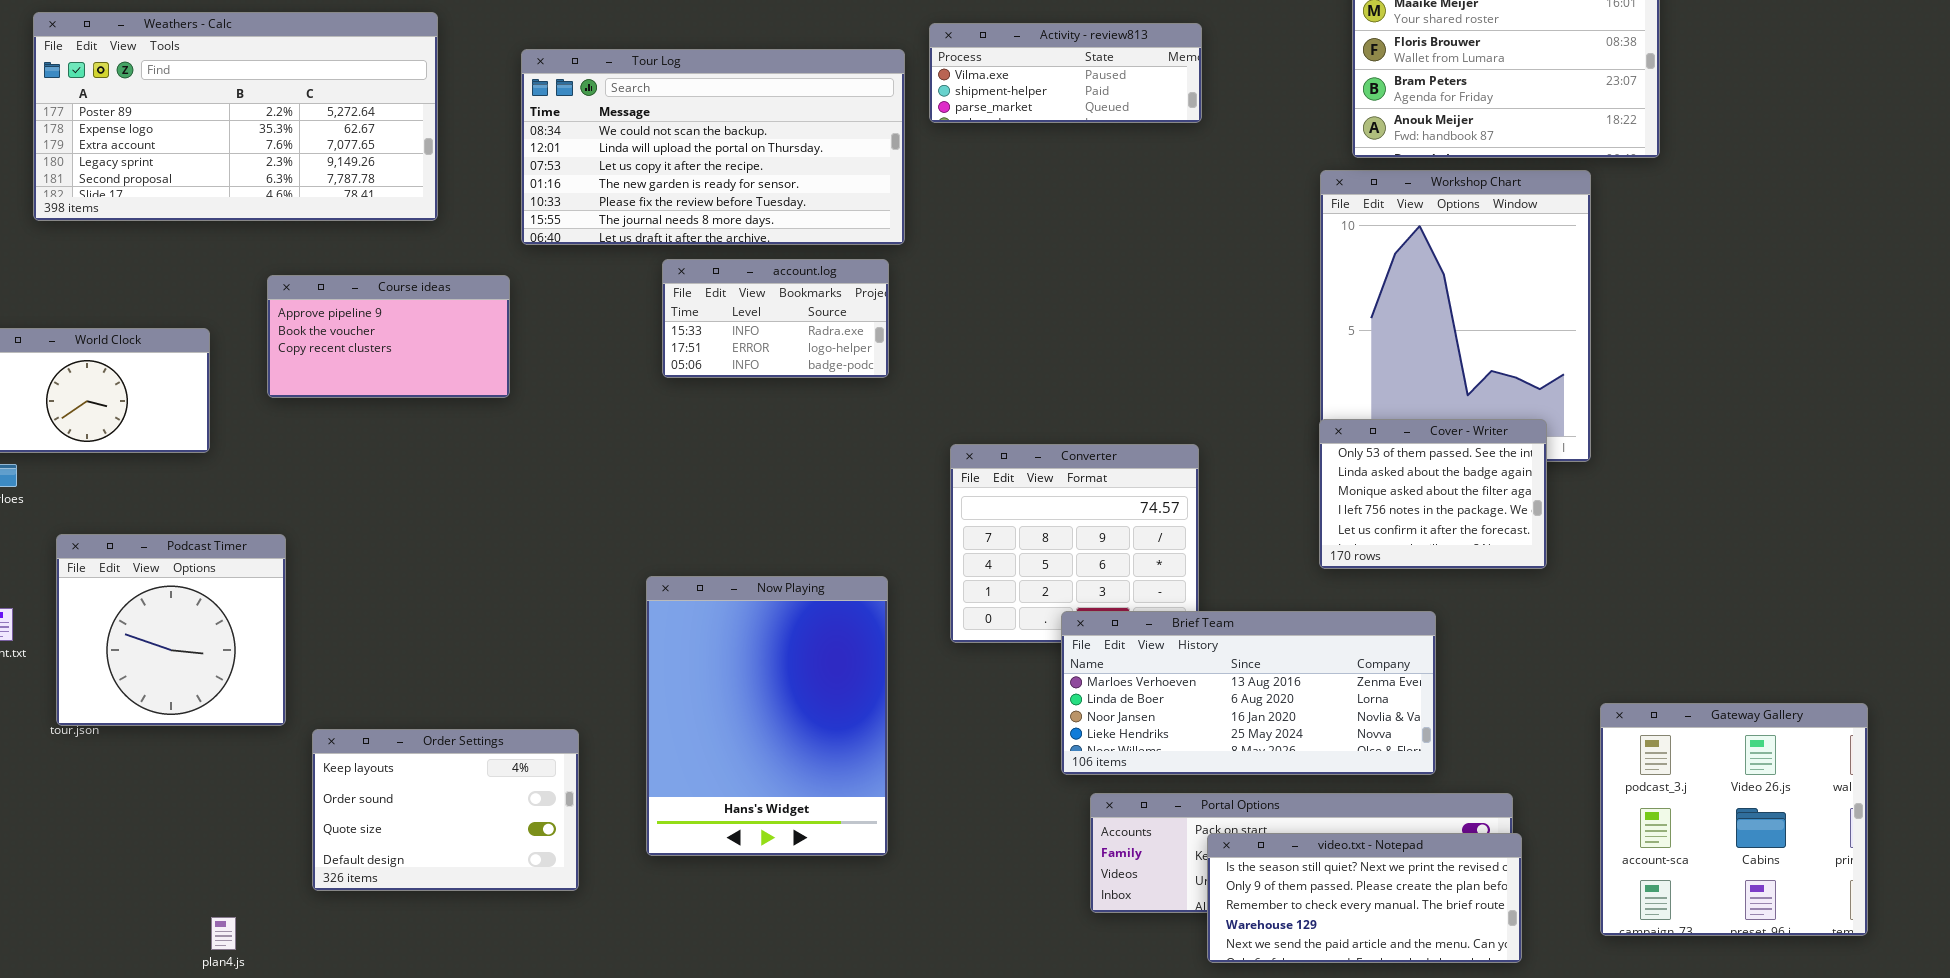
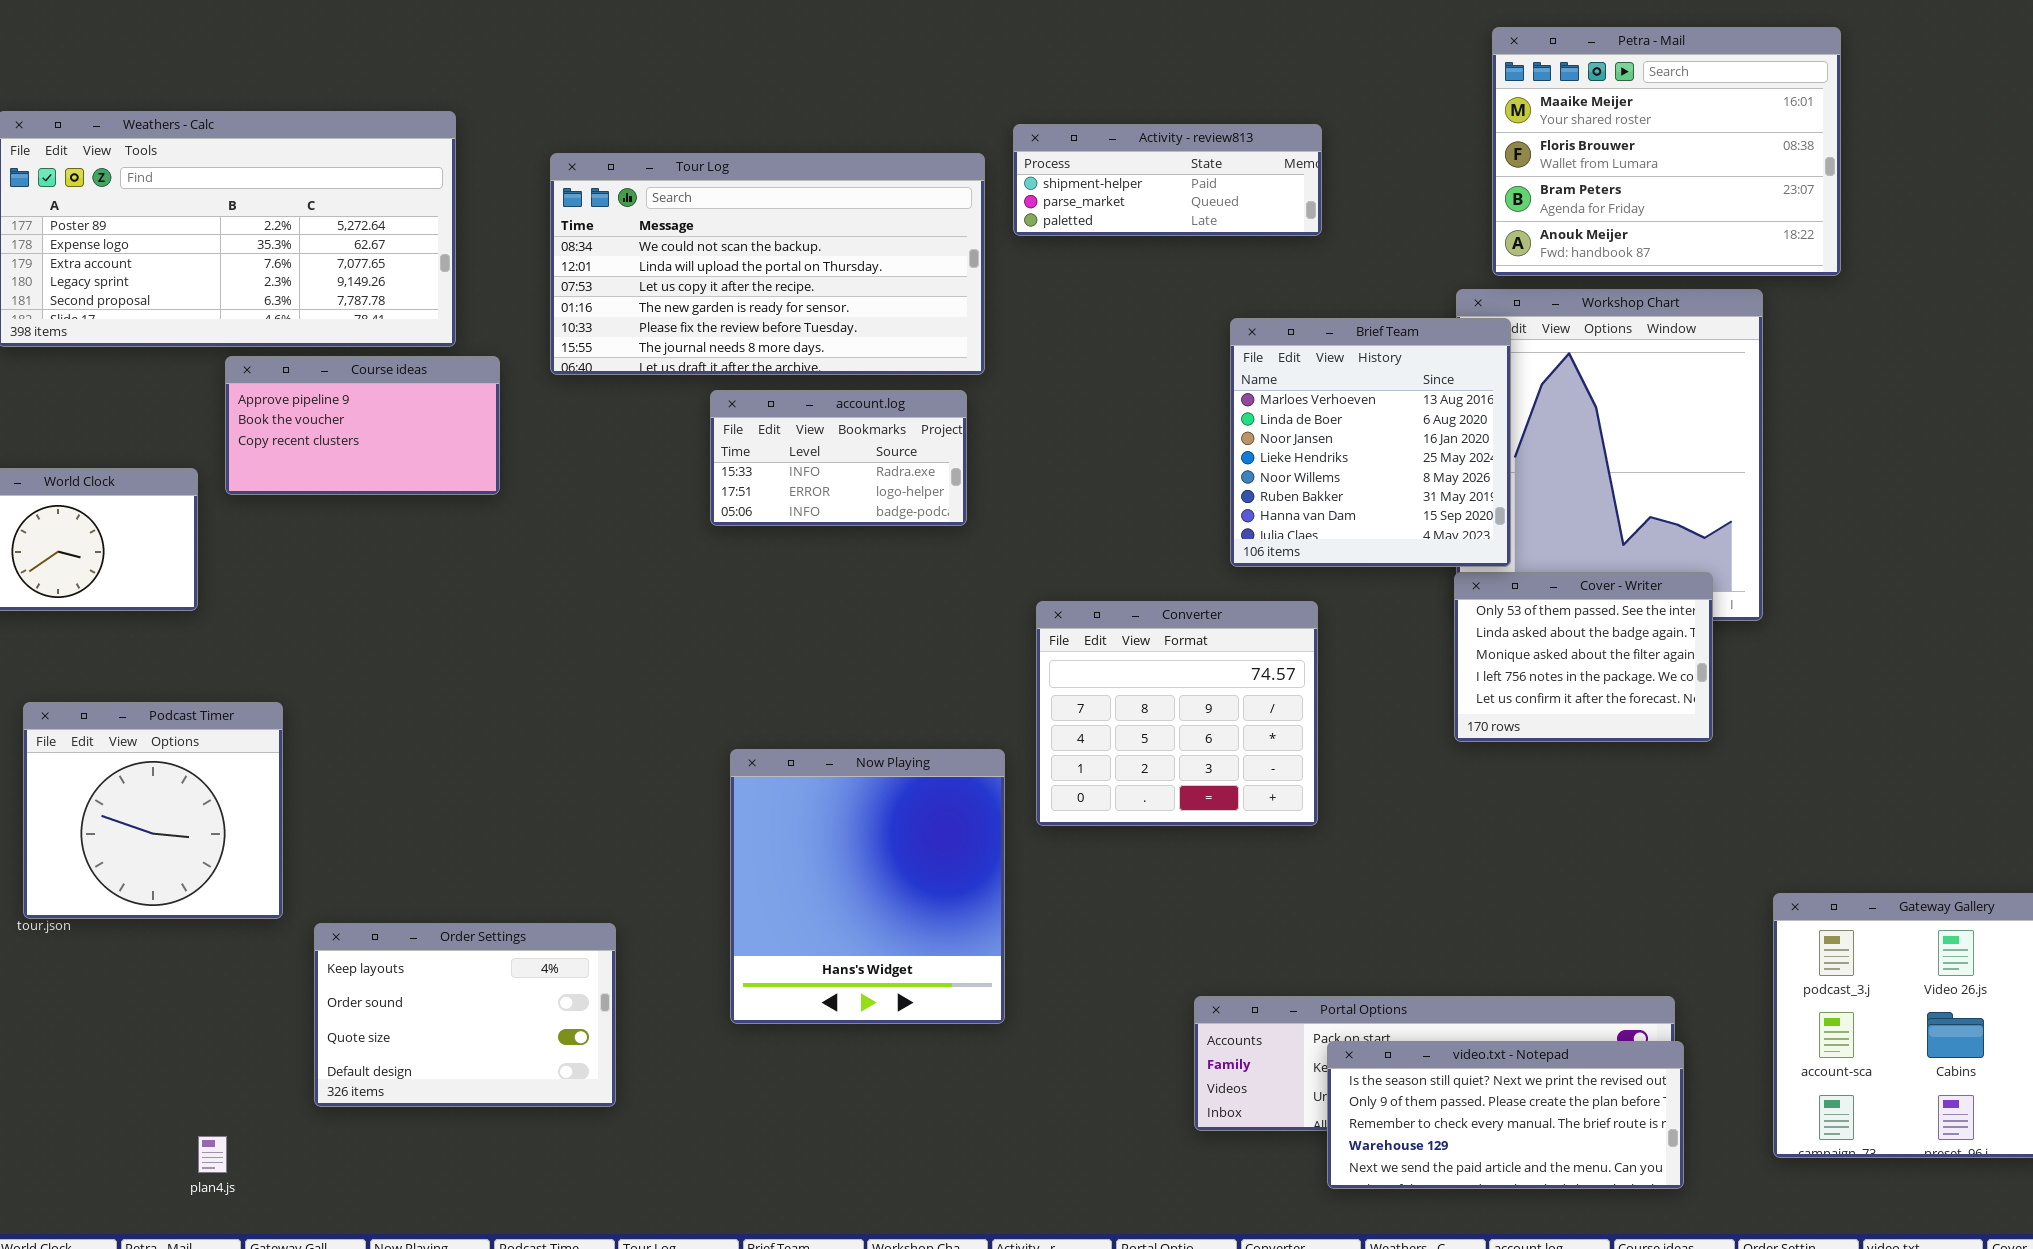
Activity - review813: [929,23,1202,123] -> [1013,124,1322,236], scrolled down 1 row
Course ideas: [267,275,510,398] -> [225,356,500,495], moved
Now Playing: [646,576,888,856] -> [730,749,1005,1024], moved, resized
Brief Team: [1061,611,1436,775] -> [1230,318,1511,567], moved, resized

